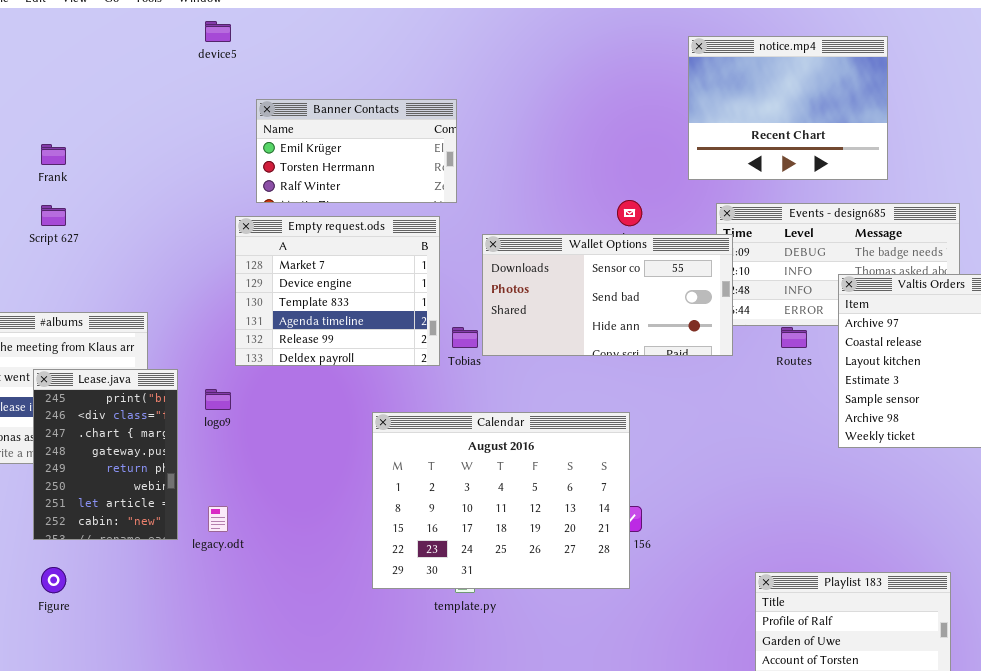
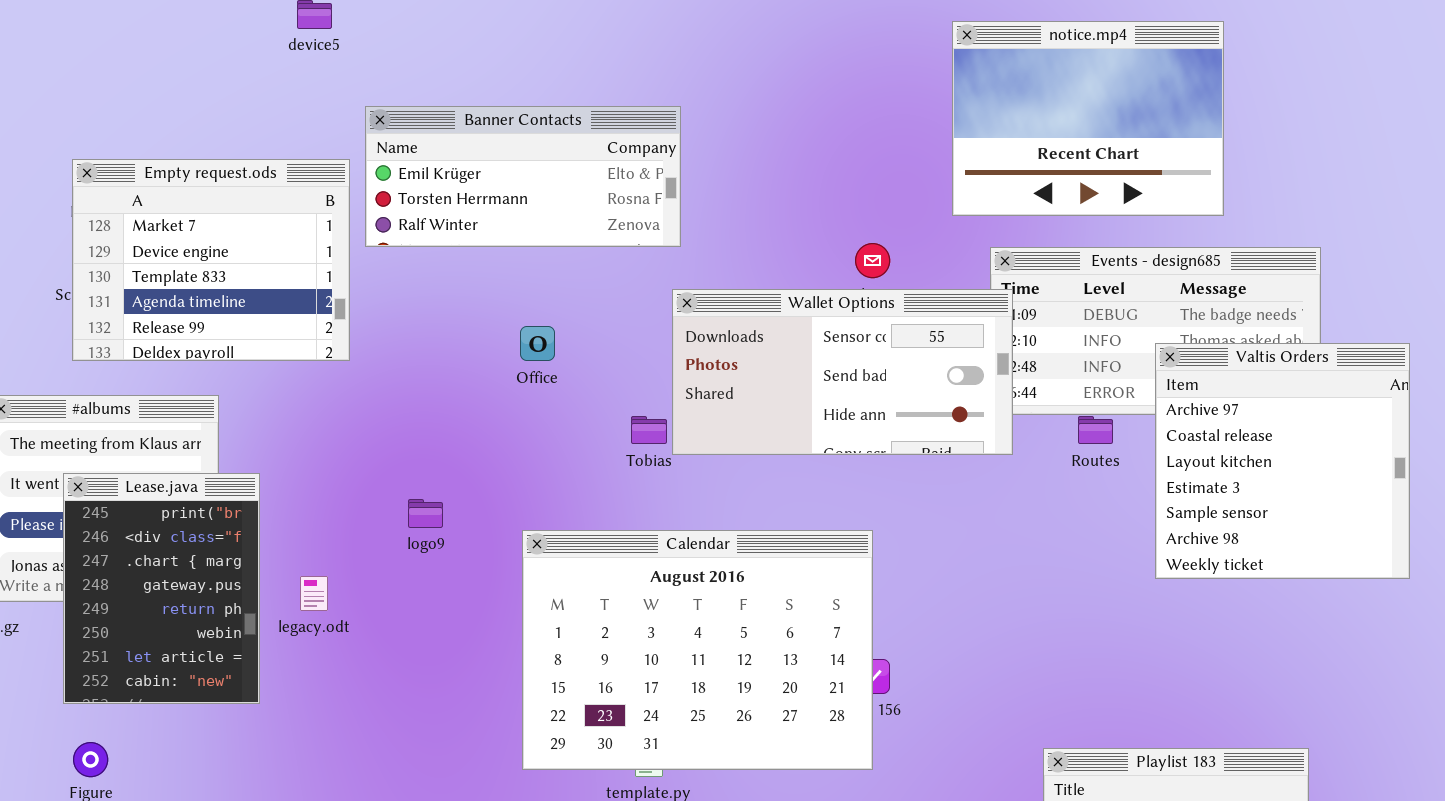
Banner Contacts: [256,99,457,203] -> [365,106,681,247], resized
Empty request.ods: [235,216,440,366] -> [72,159,350,361], moved
logo9: [205,389,231,410] -> [408,499,443,528], moved
legacy.odt: [208,506,228,532] -> [300,576,328,611], moved

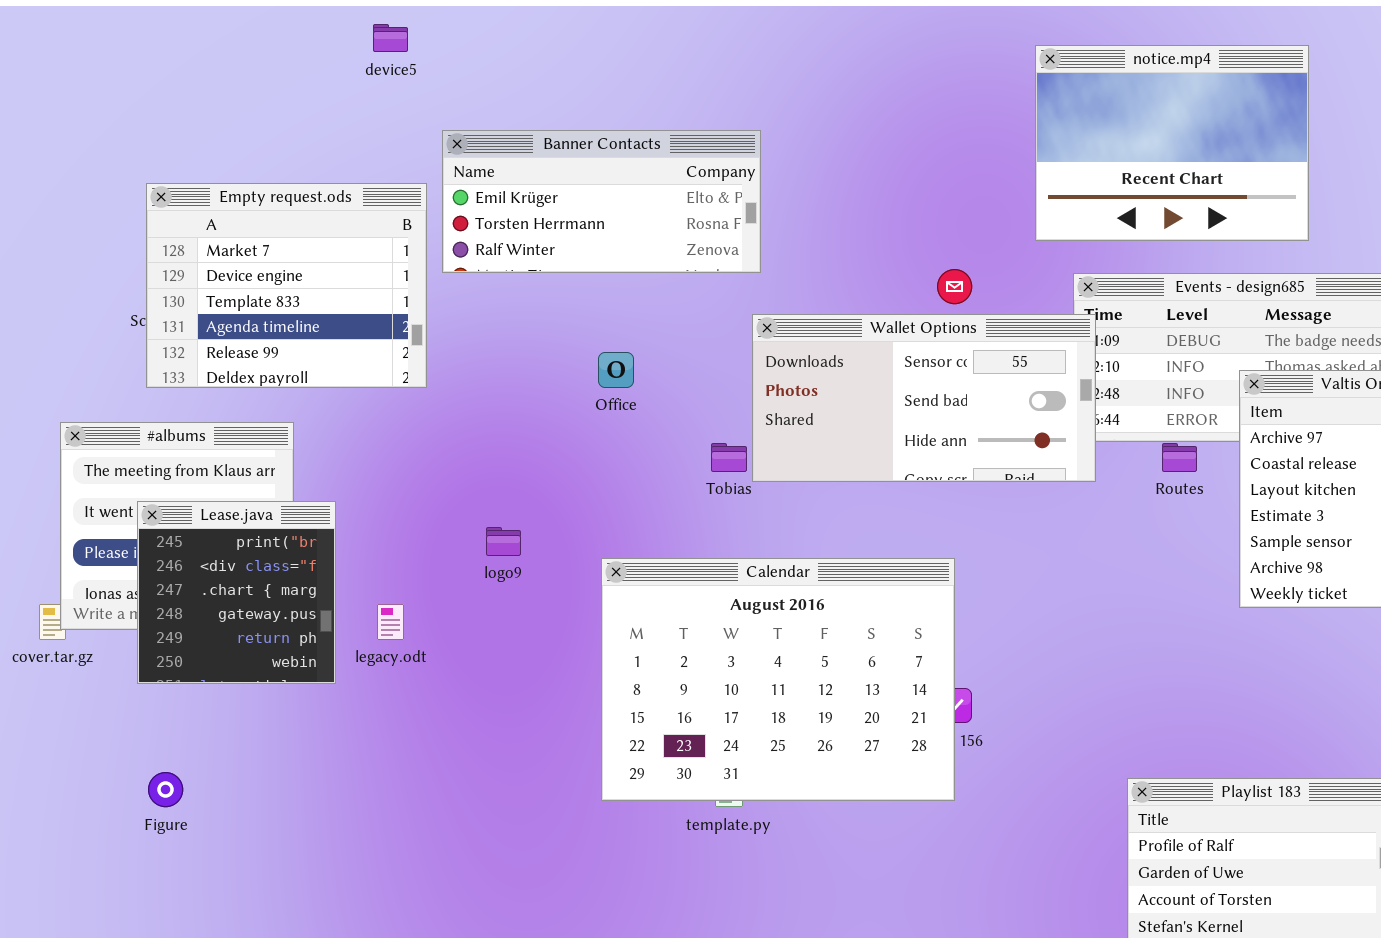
Lease.java: [63,473,260,704] -> [137,501,336,684], resized

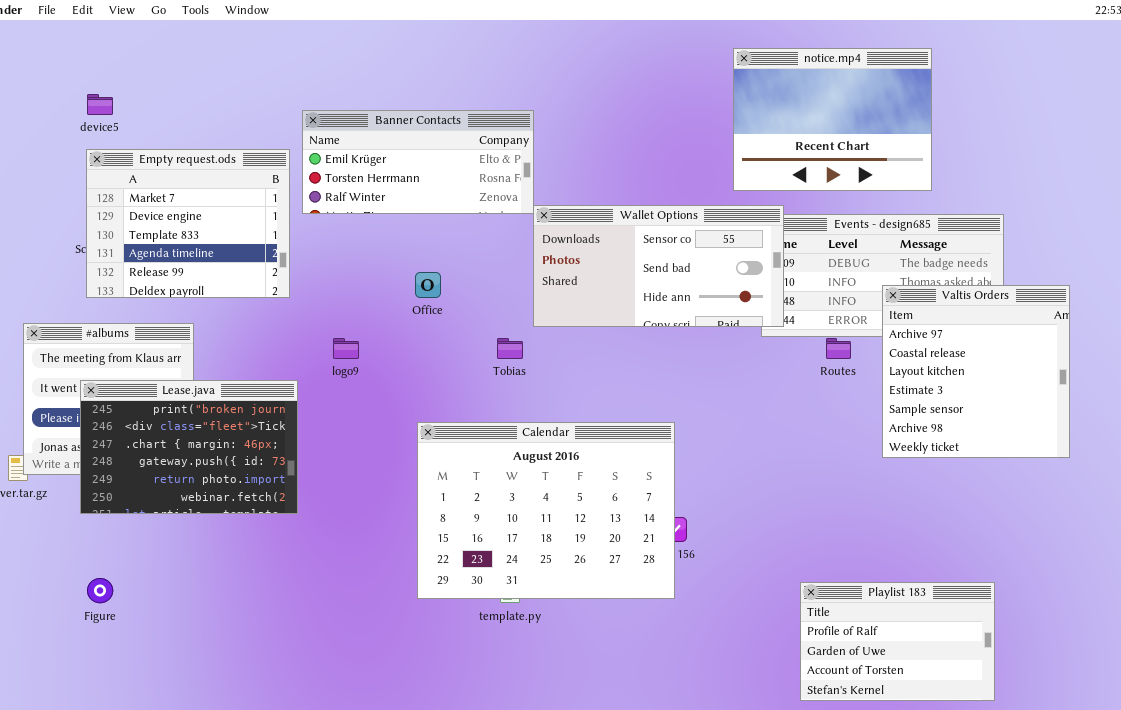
device5: [373,24,408,52] -> [87,94,113,115], moved
Wallet Options: [752,314,1096,482] -> [533,205,784,327], moved
Lease.java: [137,501,336,684] -> [80,380,298,514], resized
logo9: [486,527,521,556] -> [333,338,359,359], moved

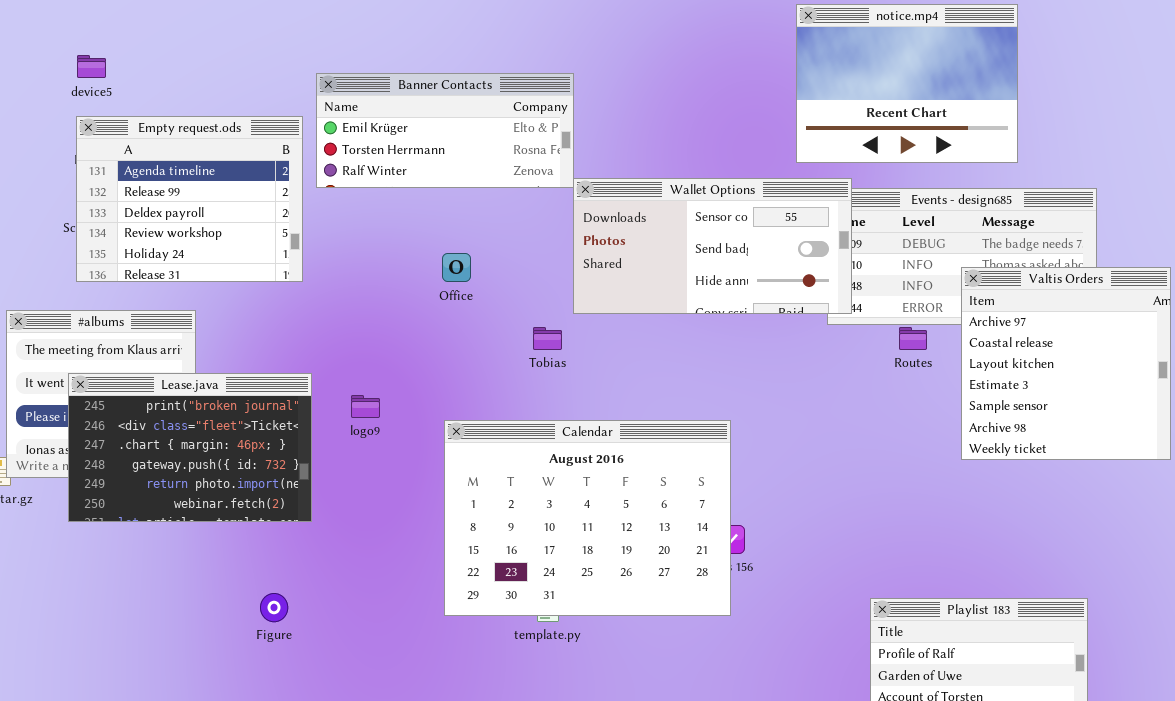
Empty request.ods: [86,149,290,298] -> [76,116,303,282], scrolled down 3 rows
logo9: [333,338,359,359] -> [351,395,380,418], moved
Figure: [87,578,113,603] -> [260,593,288,622], moved

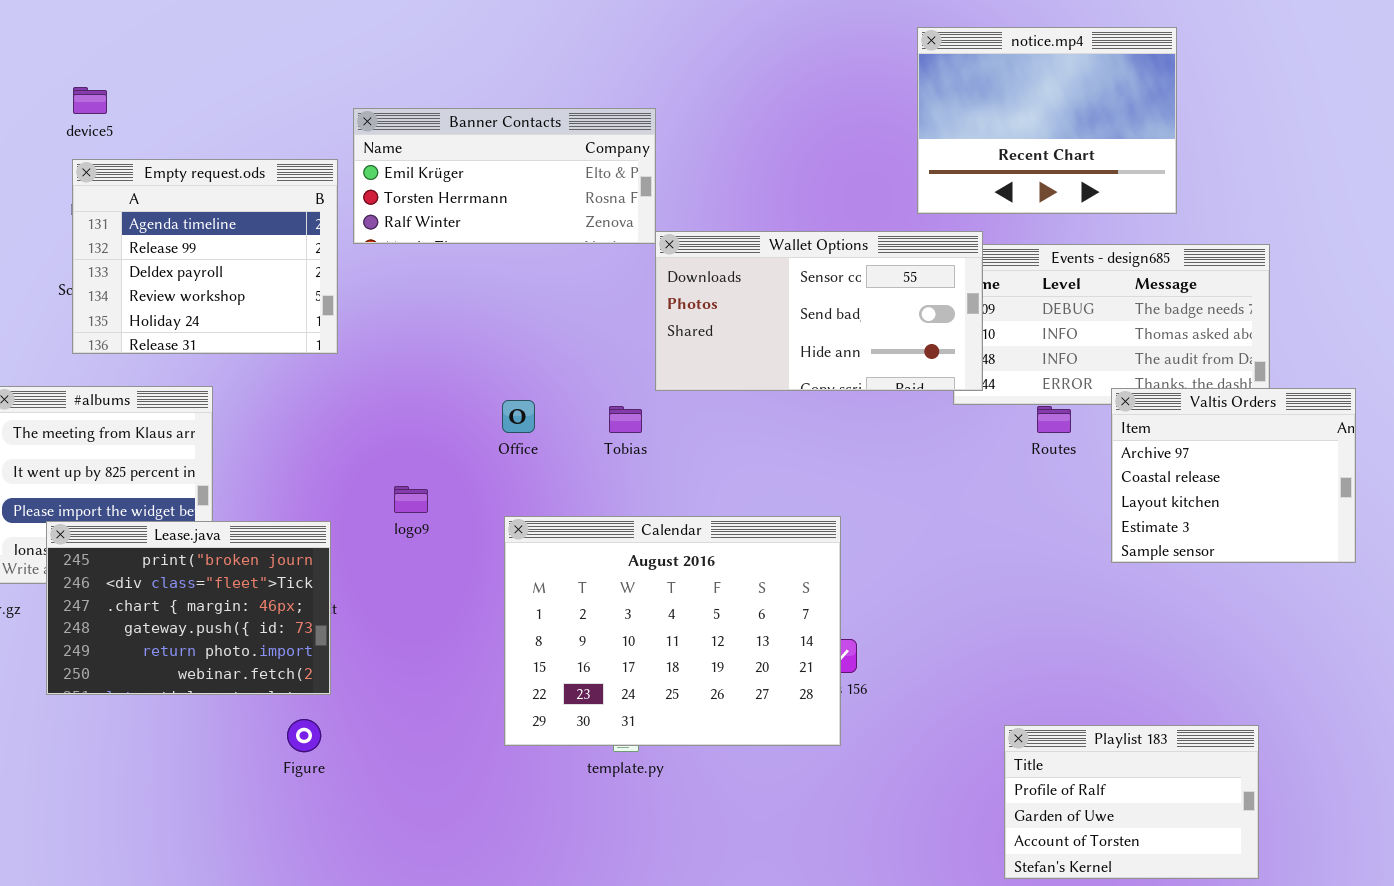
Office: [442,253,471,282] -> [502,400,535,433], moved
Valtis Orders: [961,267,1171,460] -> [1111,388,1356,563], resized
Lease.java: [68,373,312,522] -> [46,521,331,695], moved

